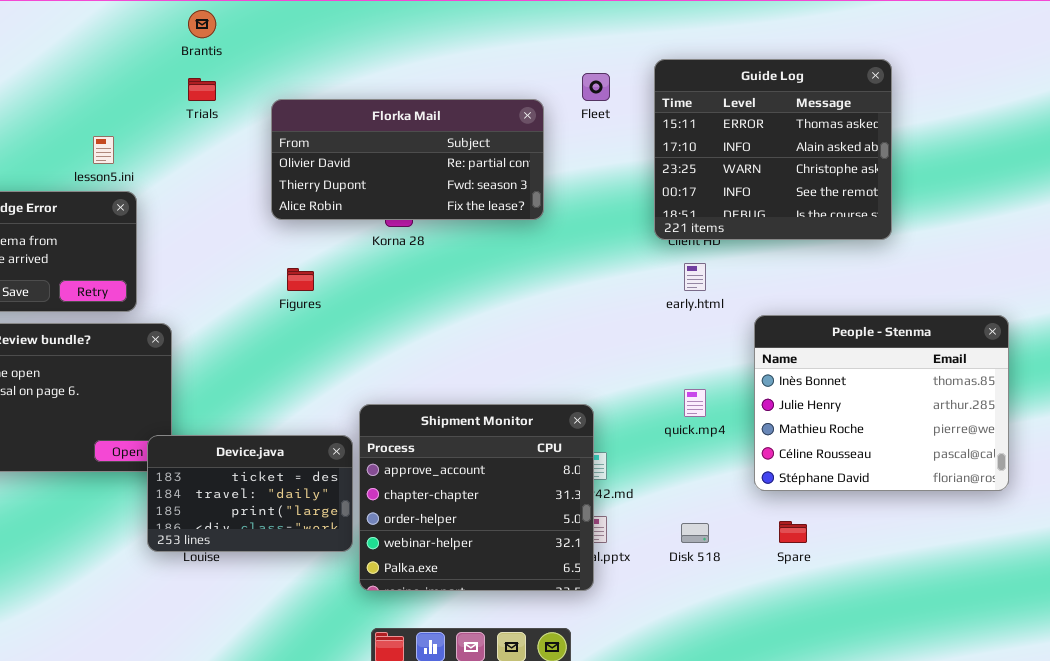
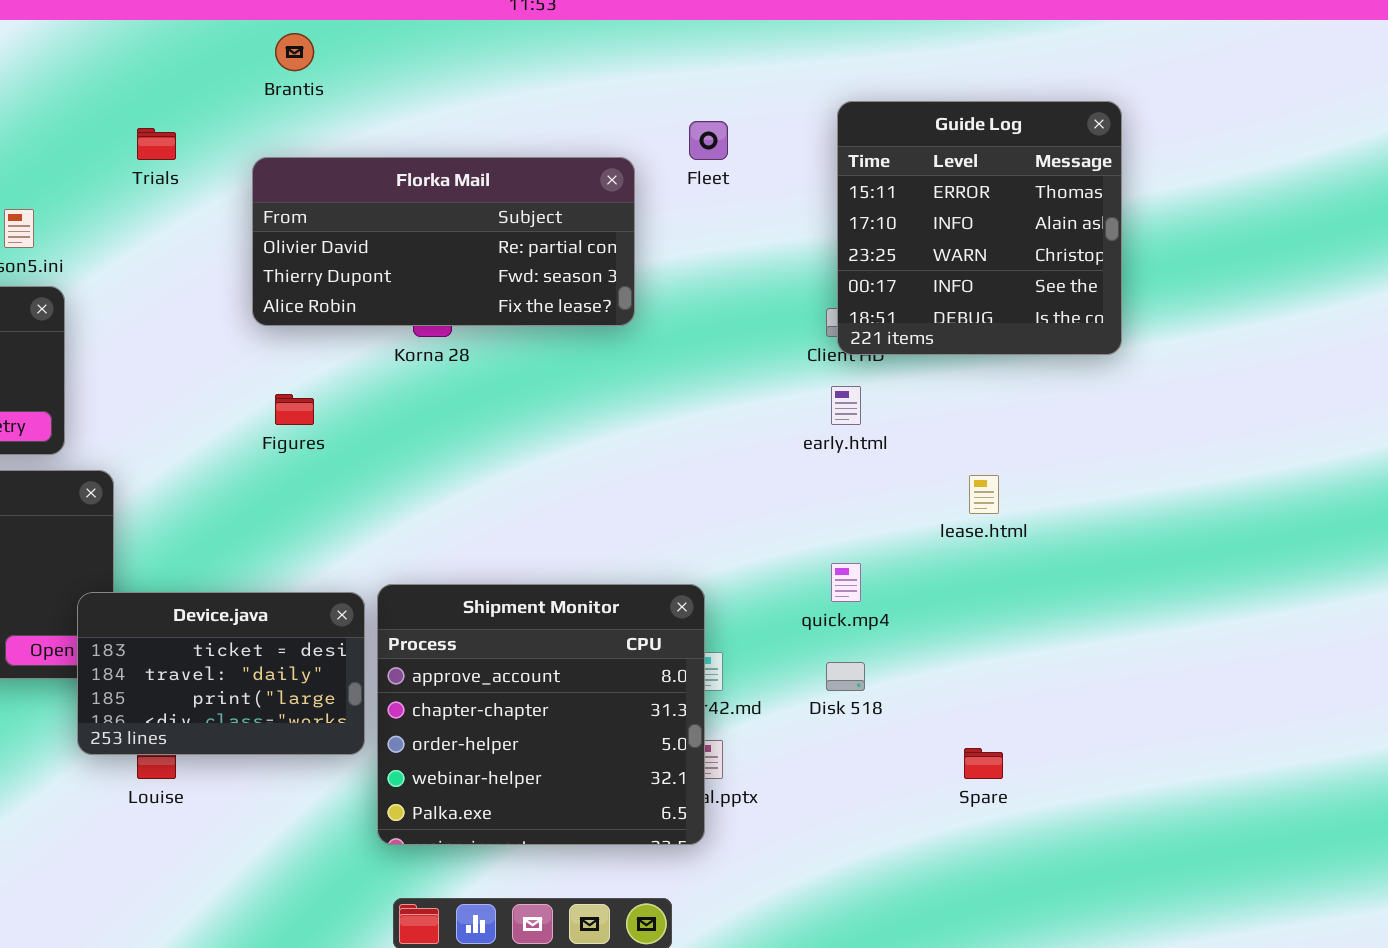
Brantis: [188,10,216,38] -> [275,33,314,71], moved
Guide Log: [654,59,892,240] -> [837,101,1122,355], resized
People - Stenma: [754,315,1009,491] -> none, closed
Device.java: [147,435,353,552] -> [77,592,365,755], moved
Disk 518: [681,523,709,543] -> [826,662,865,691], moved

